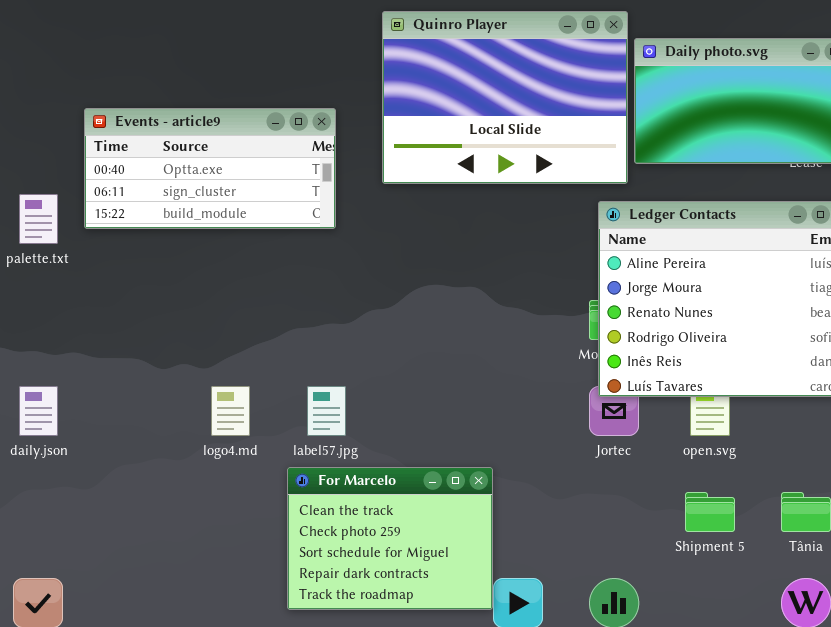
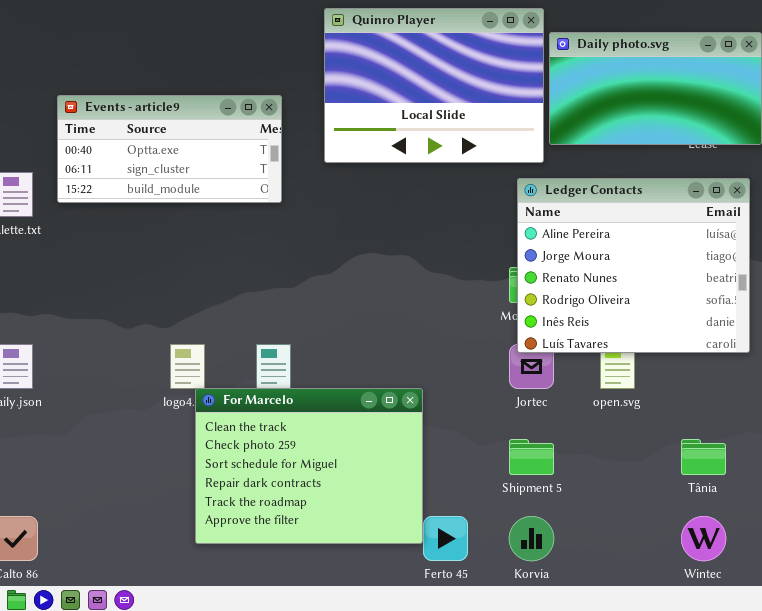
For Marcelo: [287,467,493,610] -> [195,388,423,544], resized
Shipment 5: [685,492,735,532] -> [509,439,554,475], moved

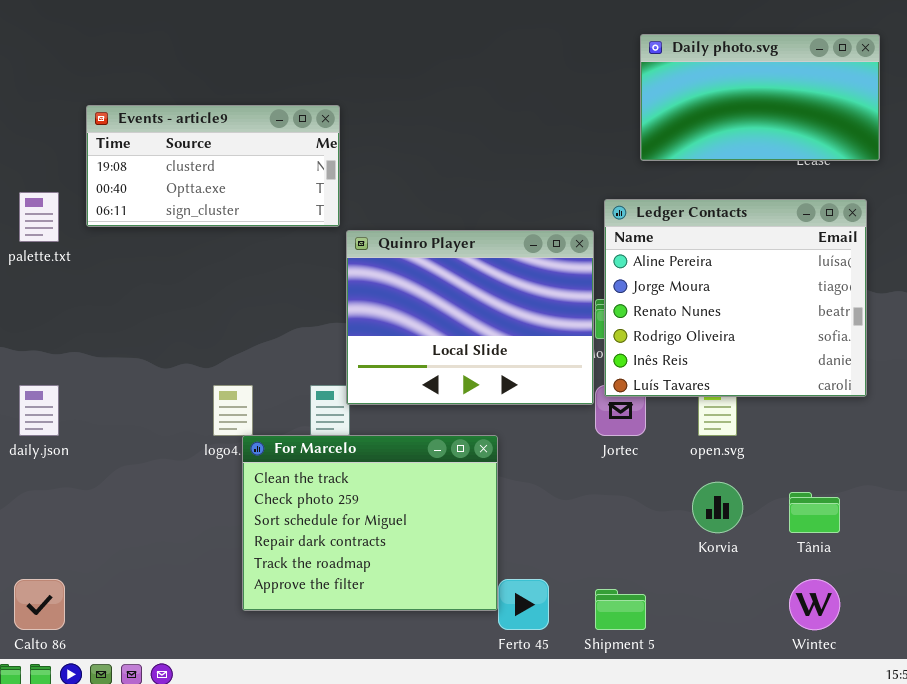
Quinro Player: [324,8,544,163] -> [346,230,594,405], moved
Events - article9: [57,95,282,203] -> [86,105,340,227], scrolled up 1 row
Shipment 5: [509,439,554,475] -> [595,589,646,630], moved
Korvia: [509,516,554,561] -> [692,482,743,533], moved

